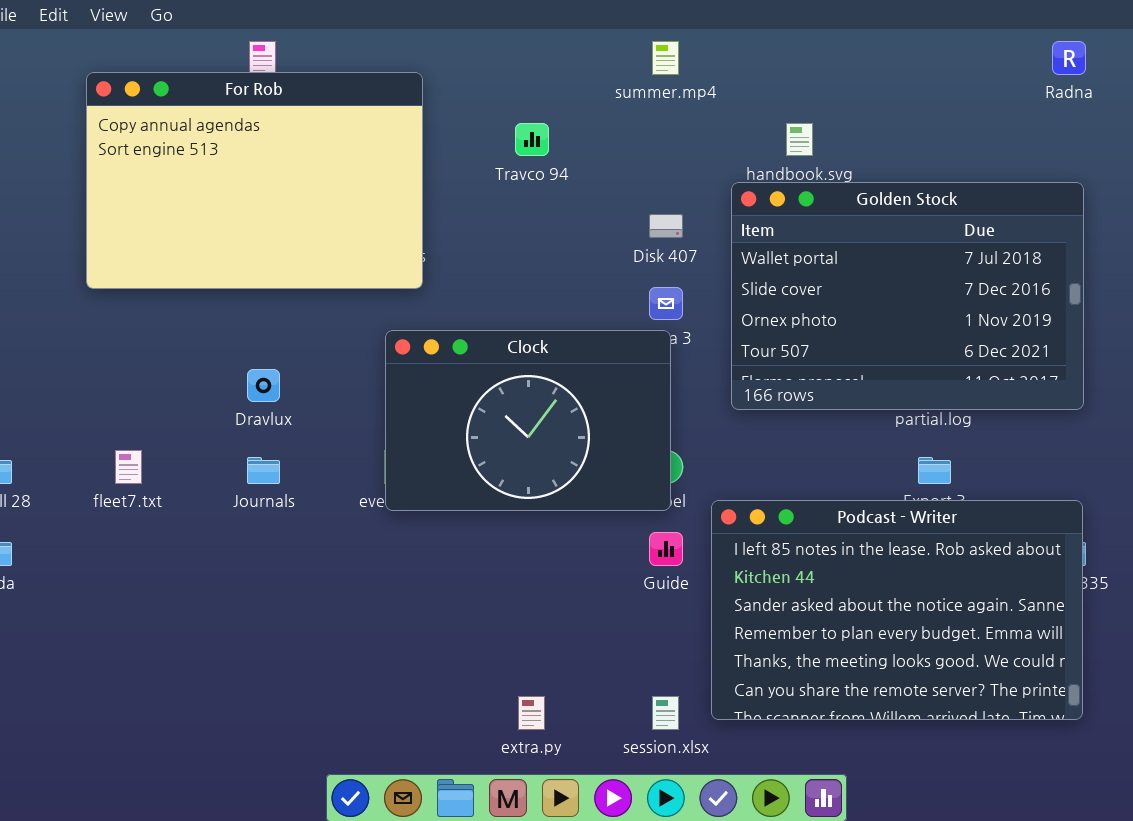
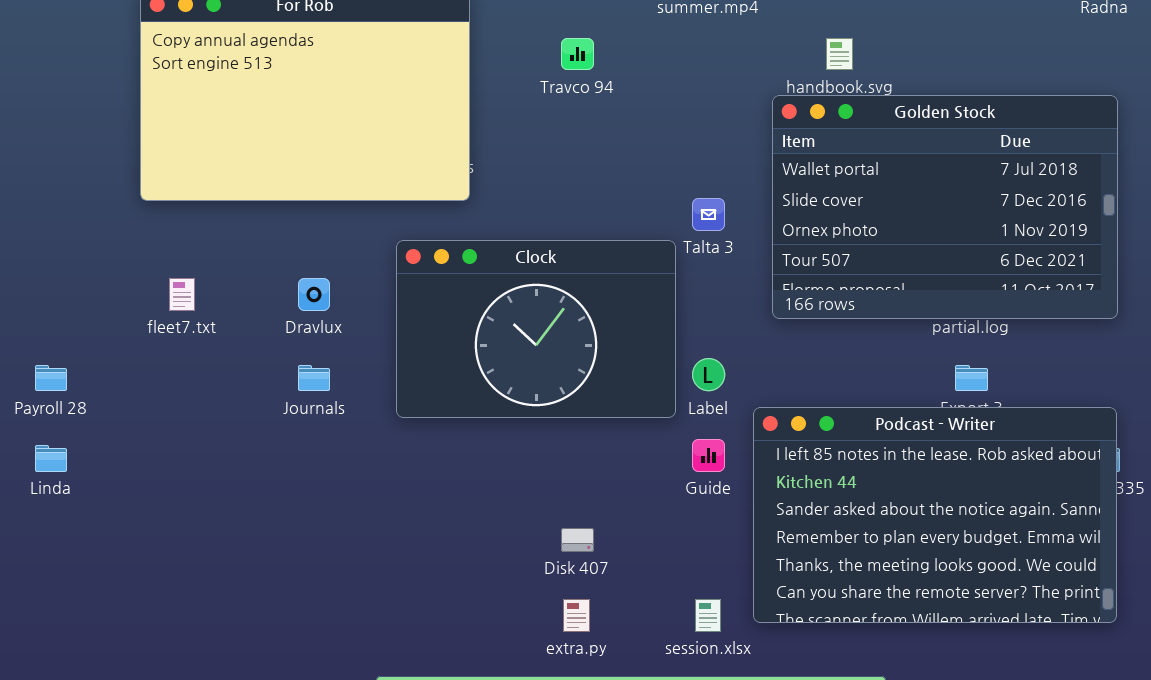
Disk 407: [649,214,683,238] -> [561,528,594,552], moved
Clock: [385,330,671,511] -> [396,240,676,418], moved
fleet7.txt: [115,450,142,484] -> [169,278,195,311], moved

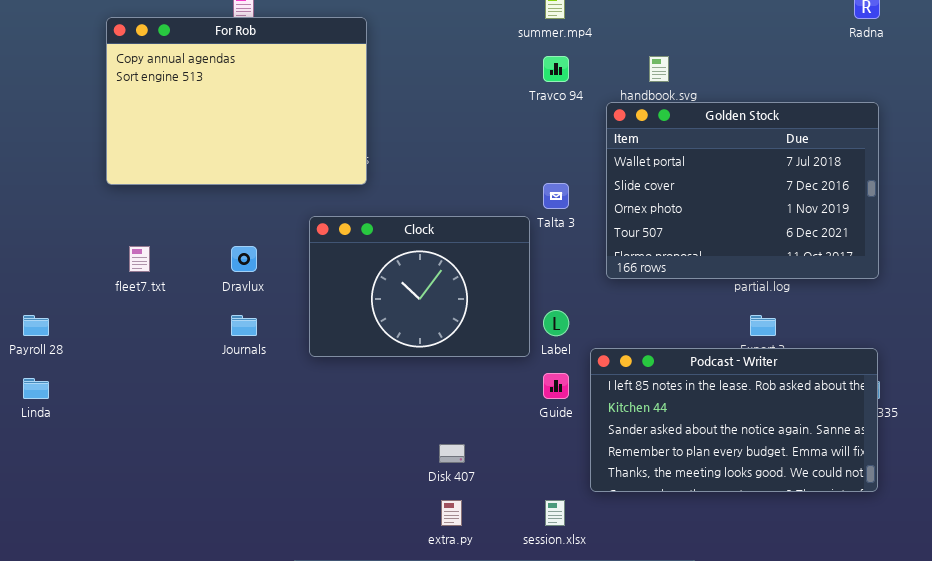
Travco 94: [561,38,594,70] -> [543,56,569,82], moved
Podcast - Writer: [753,407,1117,623] -> [590,348,878,492], resized

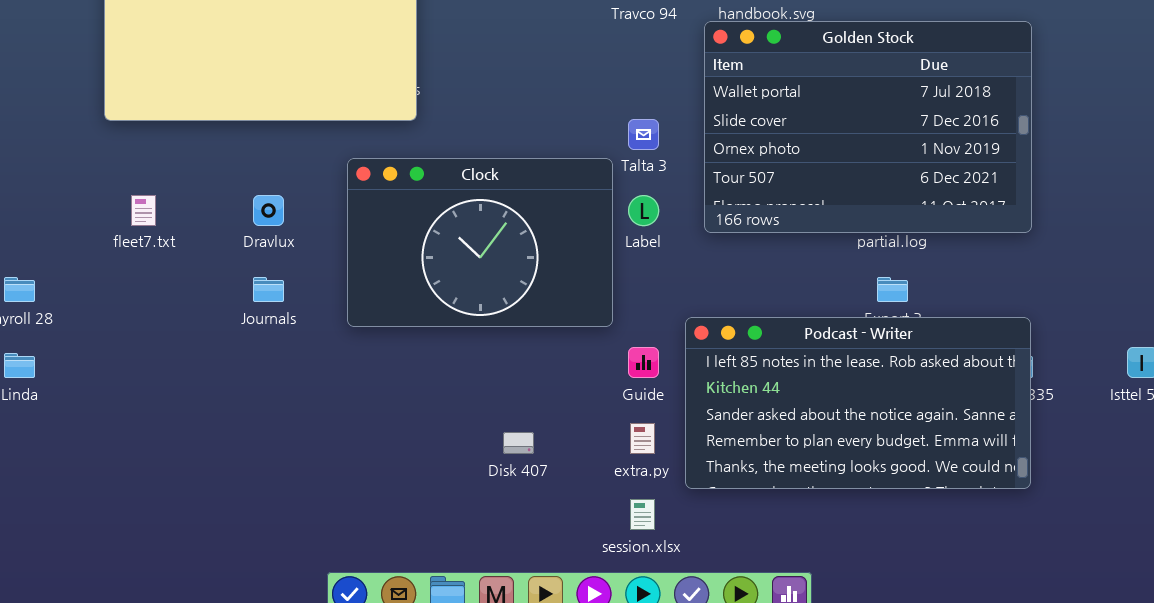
Label: [543,310,569,336] -> [628,195,659,226], moved
extra.py: [441,500,462,526] -> [630,423,655,454], moved

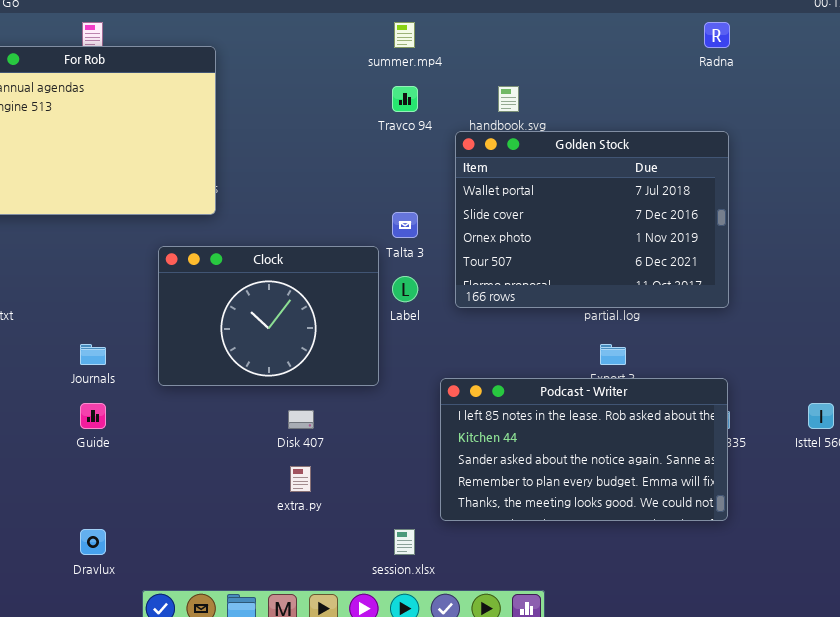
Dravlux: [253,195,284,226] -> [80,529,106,555], moved
Guide: [628,347,659,378] -> [80,403,106,429], moved
extra.py: [630,423,655,454] -> [290,466,311,492], moved
Disk 407: [503,432,534,454] -> [288,410,314,429], moved

